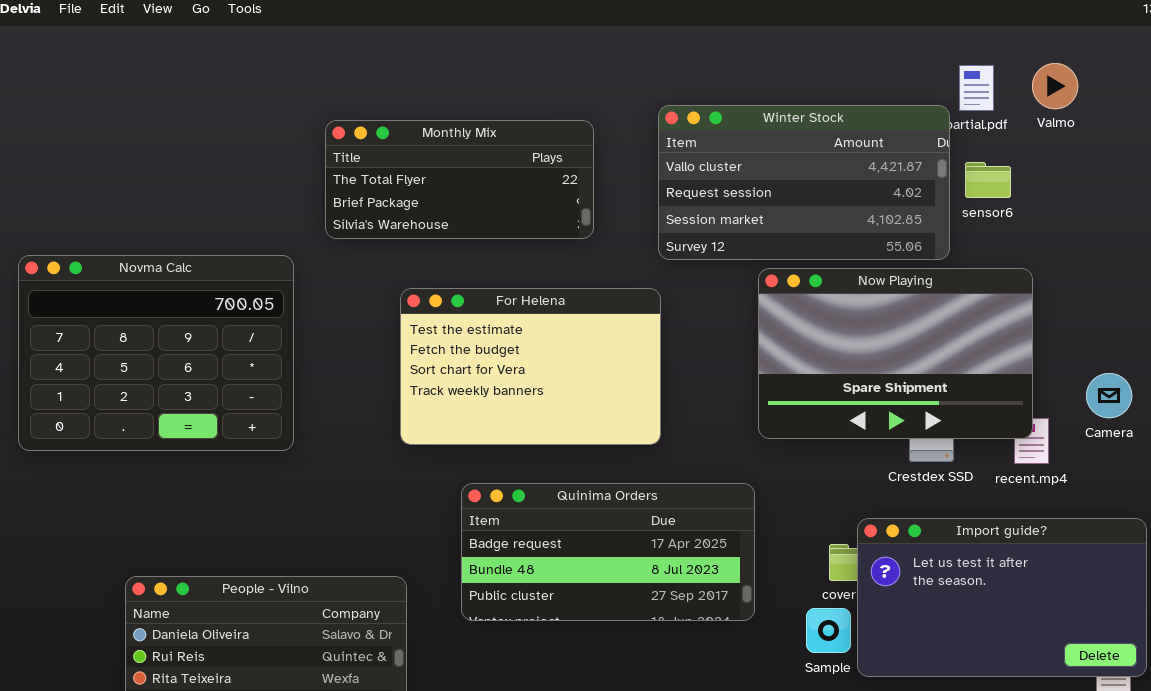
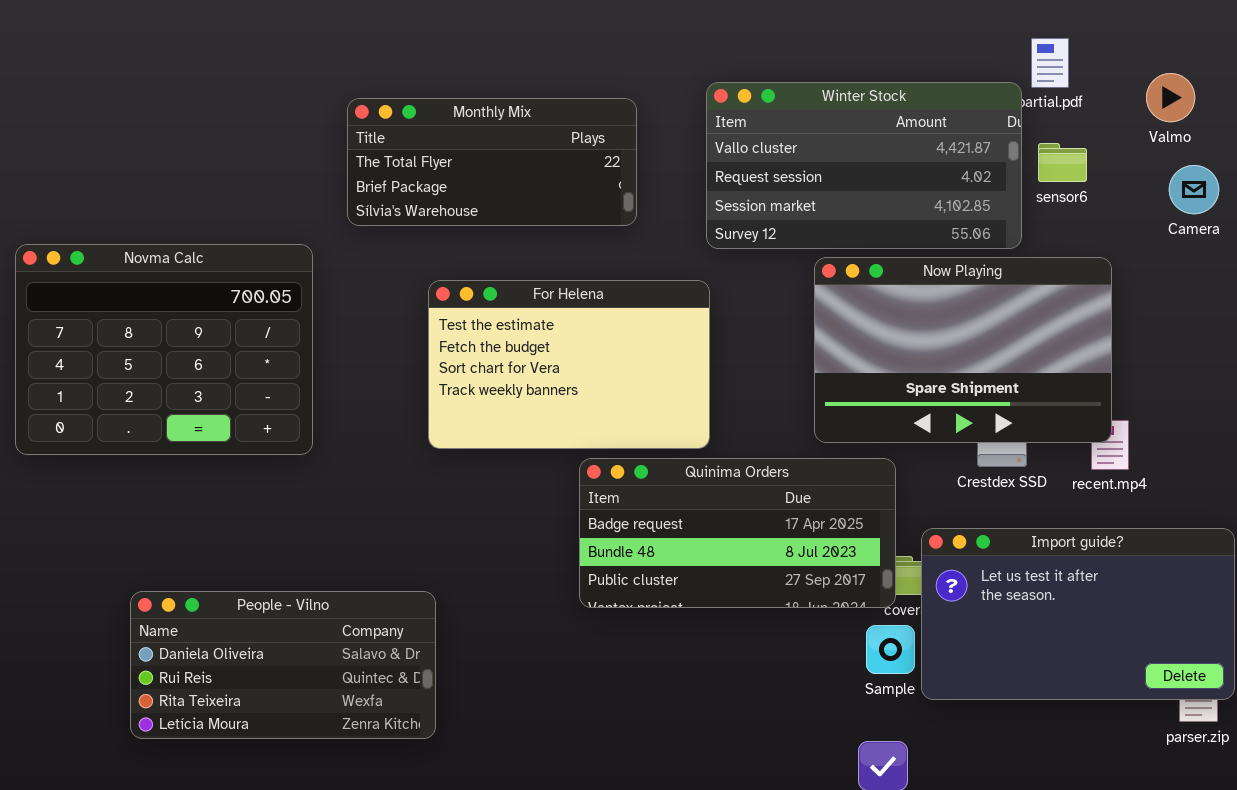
Valmo: [1032,63,1078,109] -> [1146,73,1195,122], moved
Camera: [1086,373,1132,418] -> [1169,165,1219,214], moved
Quinima Orders: [461,483,755,621] -> [579,458,896,608], moved

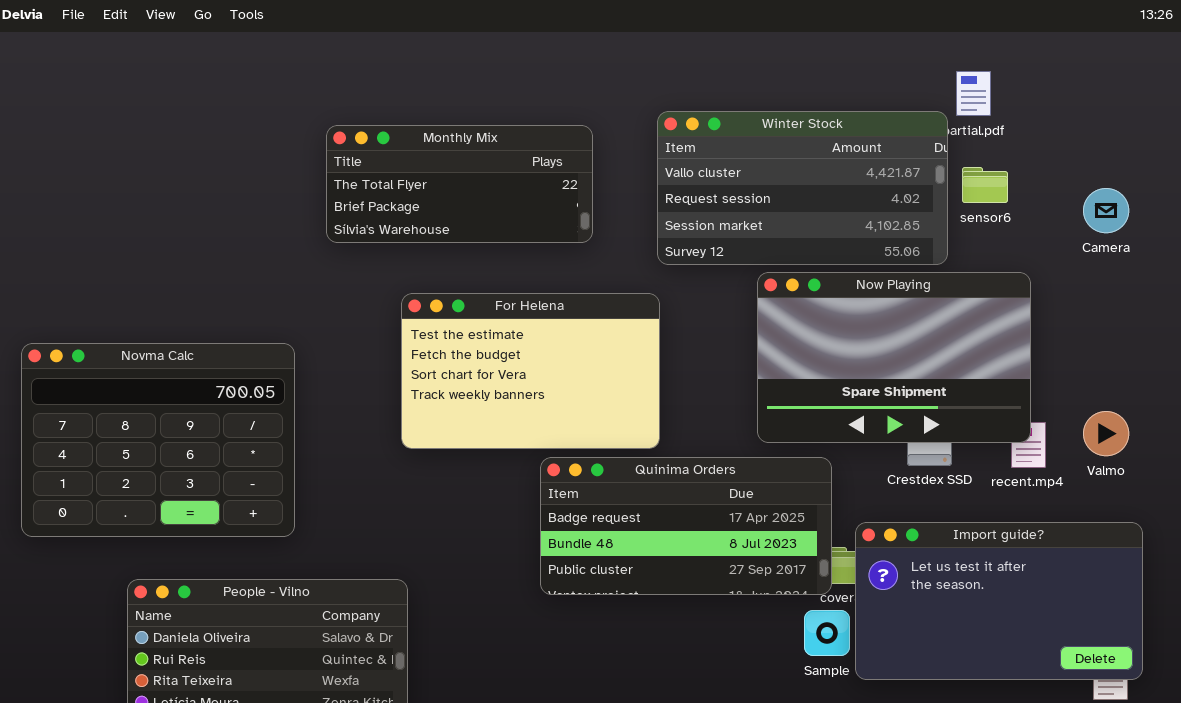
Valmo: [1146,73,1195,122] -> [1083,411,1129,456], moved
Novma Calc: [15,244,313,455] -> [21,343,295,537], moved

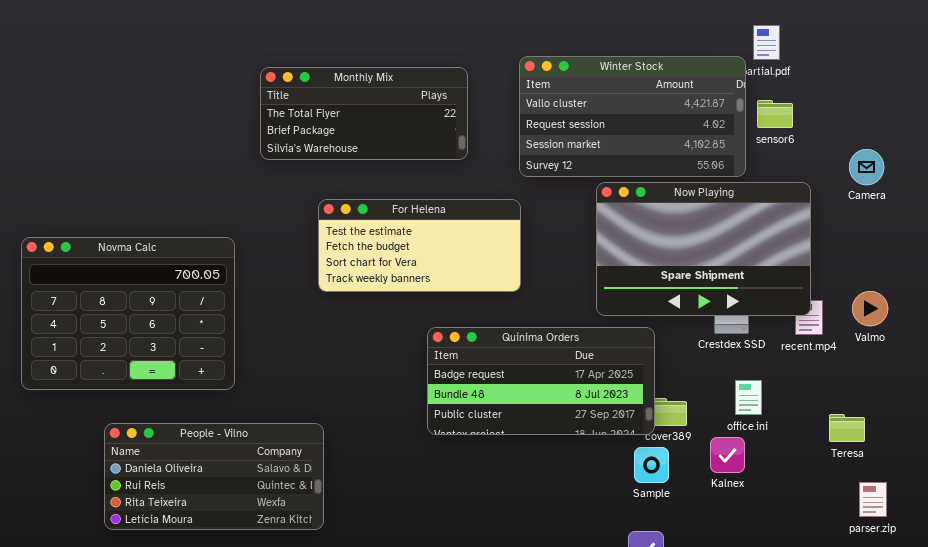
Camera: [1083,188,1129,233] -> [849,149,884,185], moved
For Helena: [401,293,660,449] -> [318,199,521,292], resized
Import guide?: [855,522,1143,680] -> none, closed

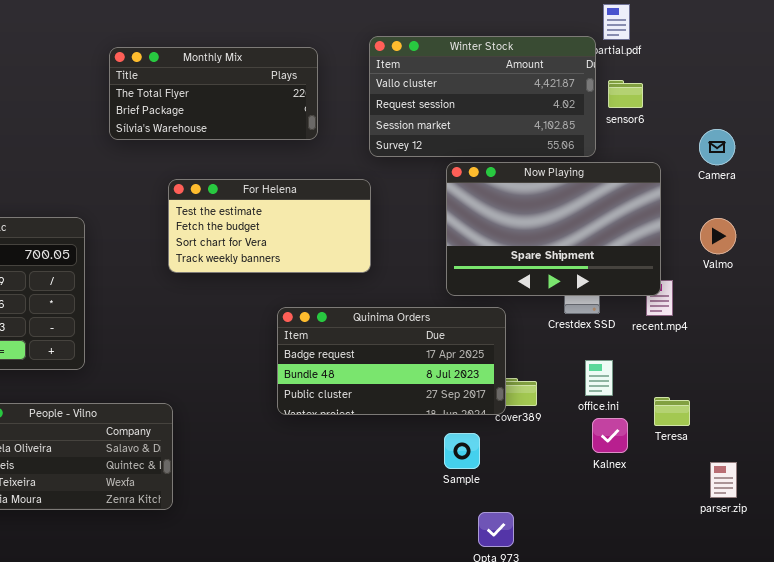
Valmo: [852,291,888,326] -> [700,218,736,254], moved
Teresa: [829,414,865,442] -> [654,397,690,426], moved
Kalnex: [710,437,745,473] -> [592,418,628,453], moved
Sample: [634,447,669,483] -> [444,433,480,469], moved

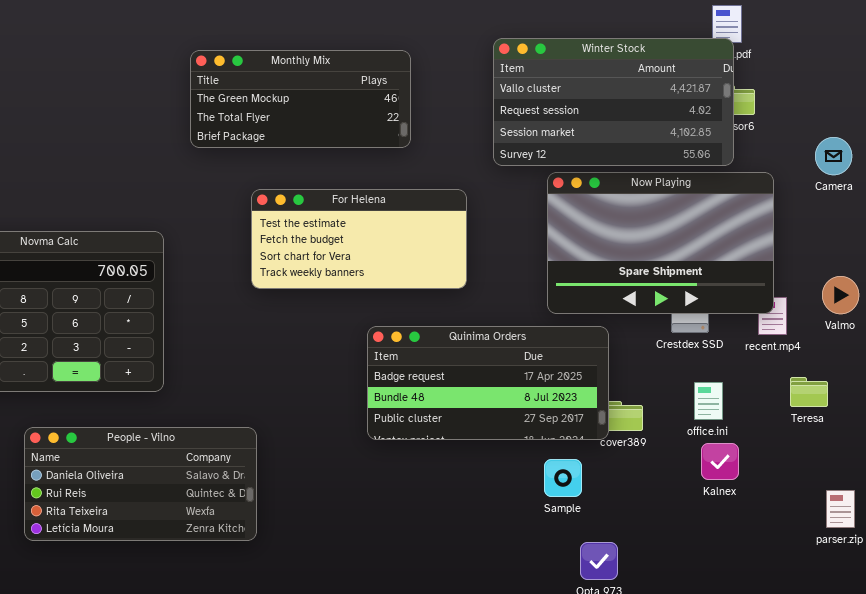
Winter Stock: [369,36,596,157] -> [493,38,734,166], moved
Monthly Mix: [109,47,318,140] -> [190,50,411,148], scrolled up 1 row
Valmo: [700,218,736,254] -> [822,276,859,314], moved
Teresa: [654,397,690,426] -> [790,377,828,407], moved

